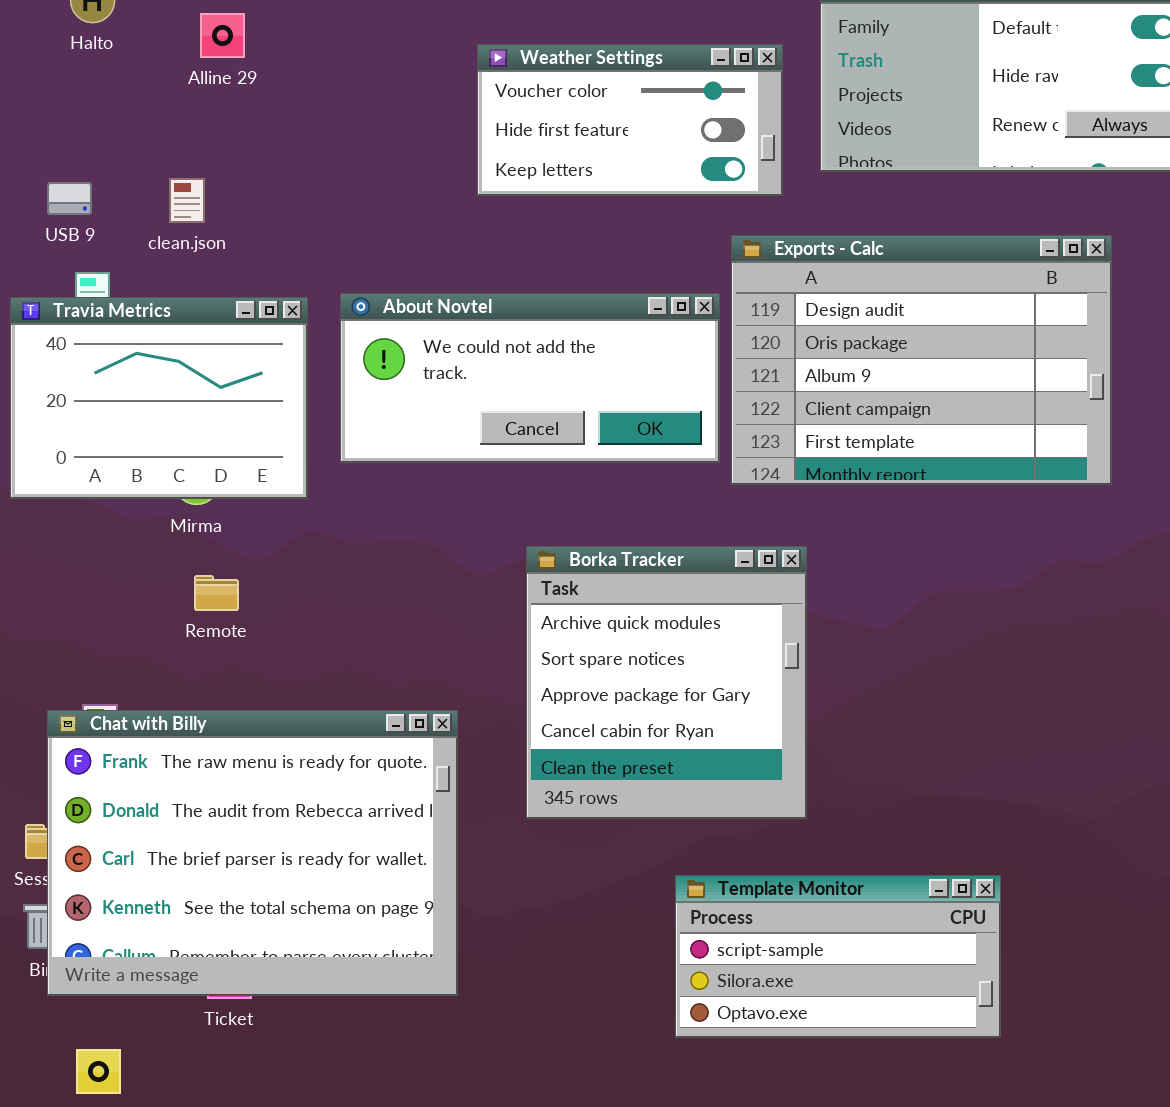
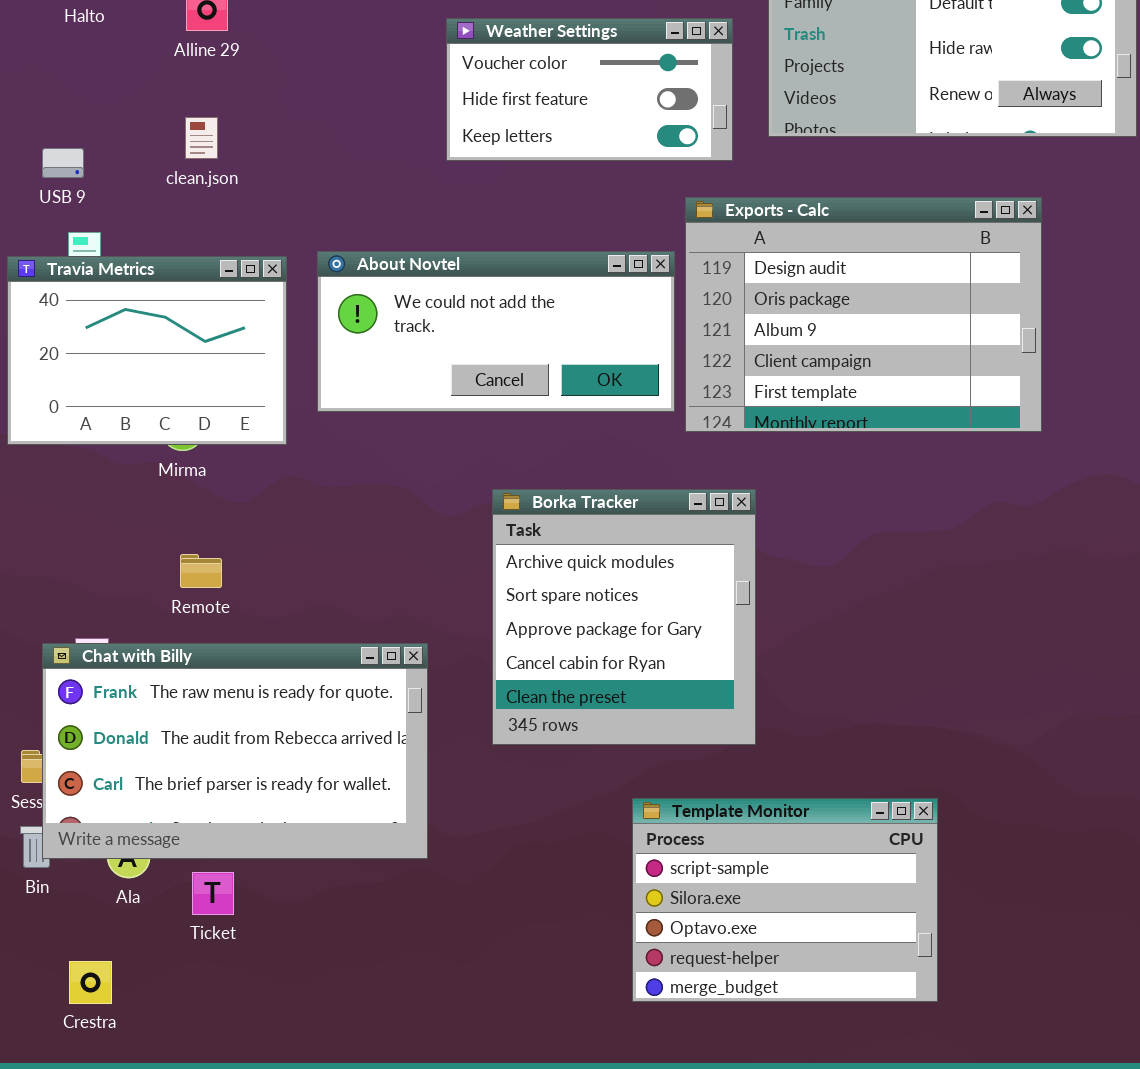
clean.json: [169,178,205,223] -> [185,117,218,159], moved
Remote: [194,575,239,611] -> [180,554,222,588], moved
Chat with Billy: [47,710,458,996] -> [42,643,428,859], resized
Template Monitor: [675,875,1001,1038] -> [632,798,938,1002], resized

